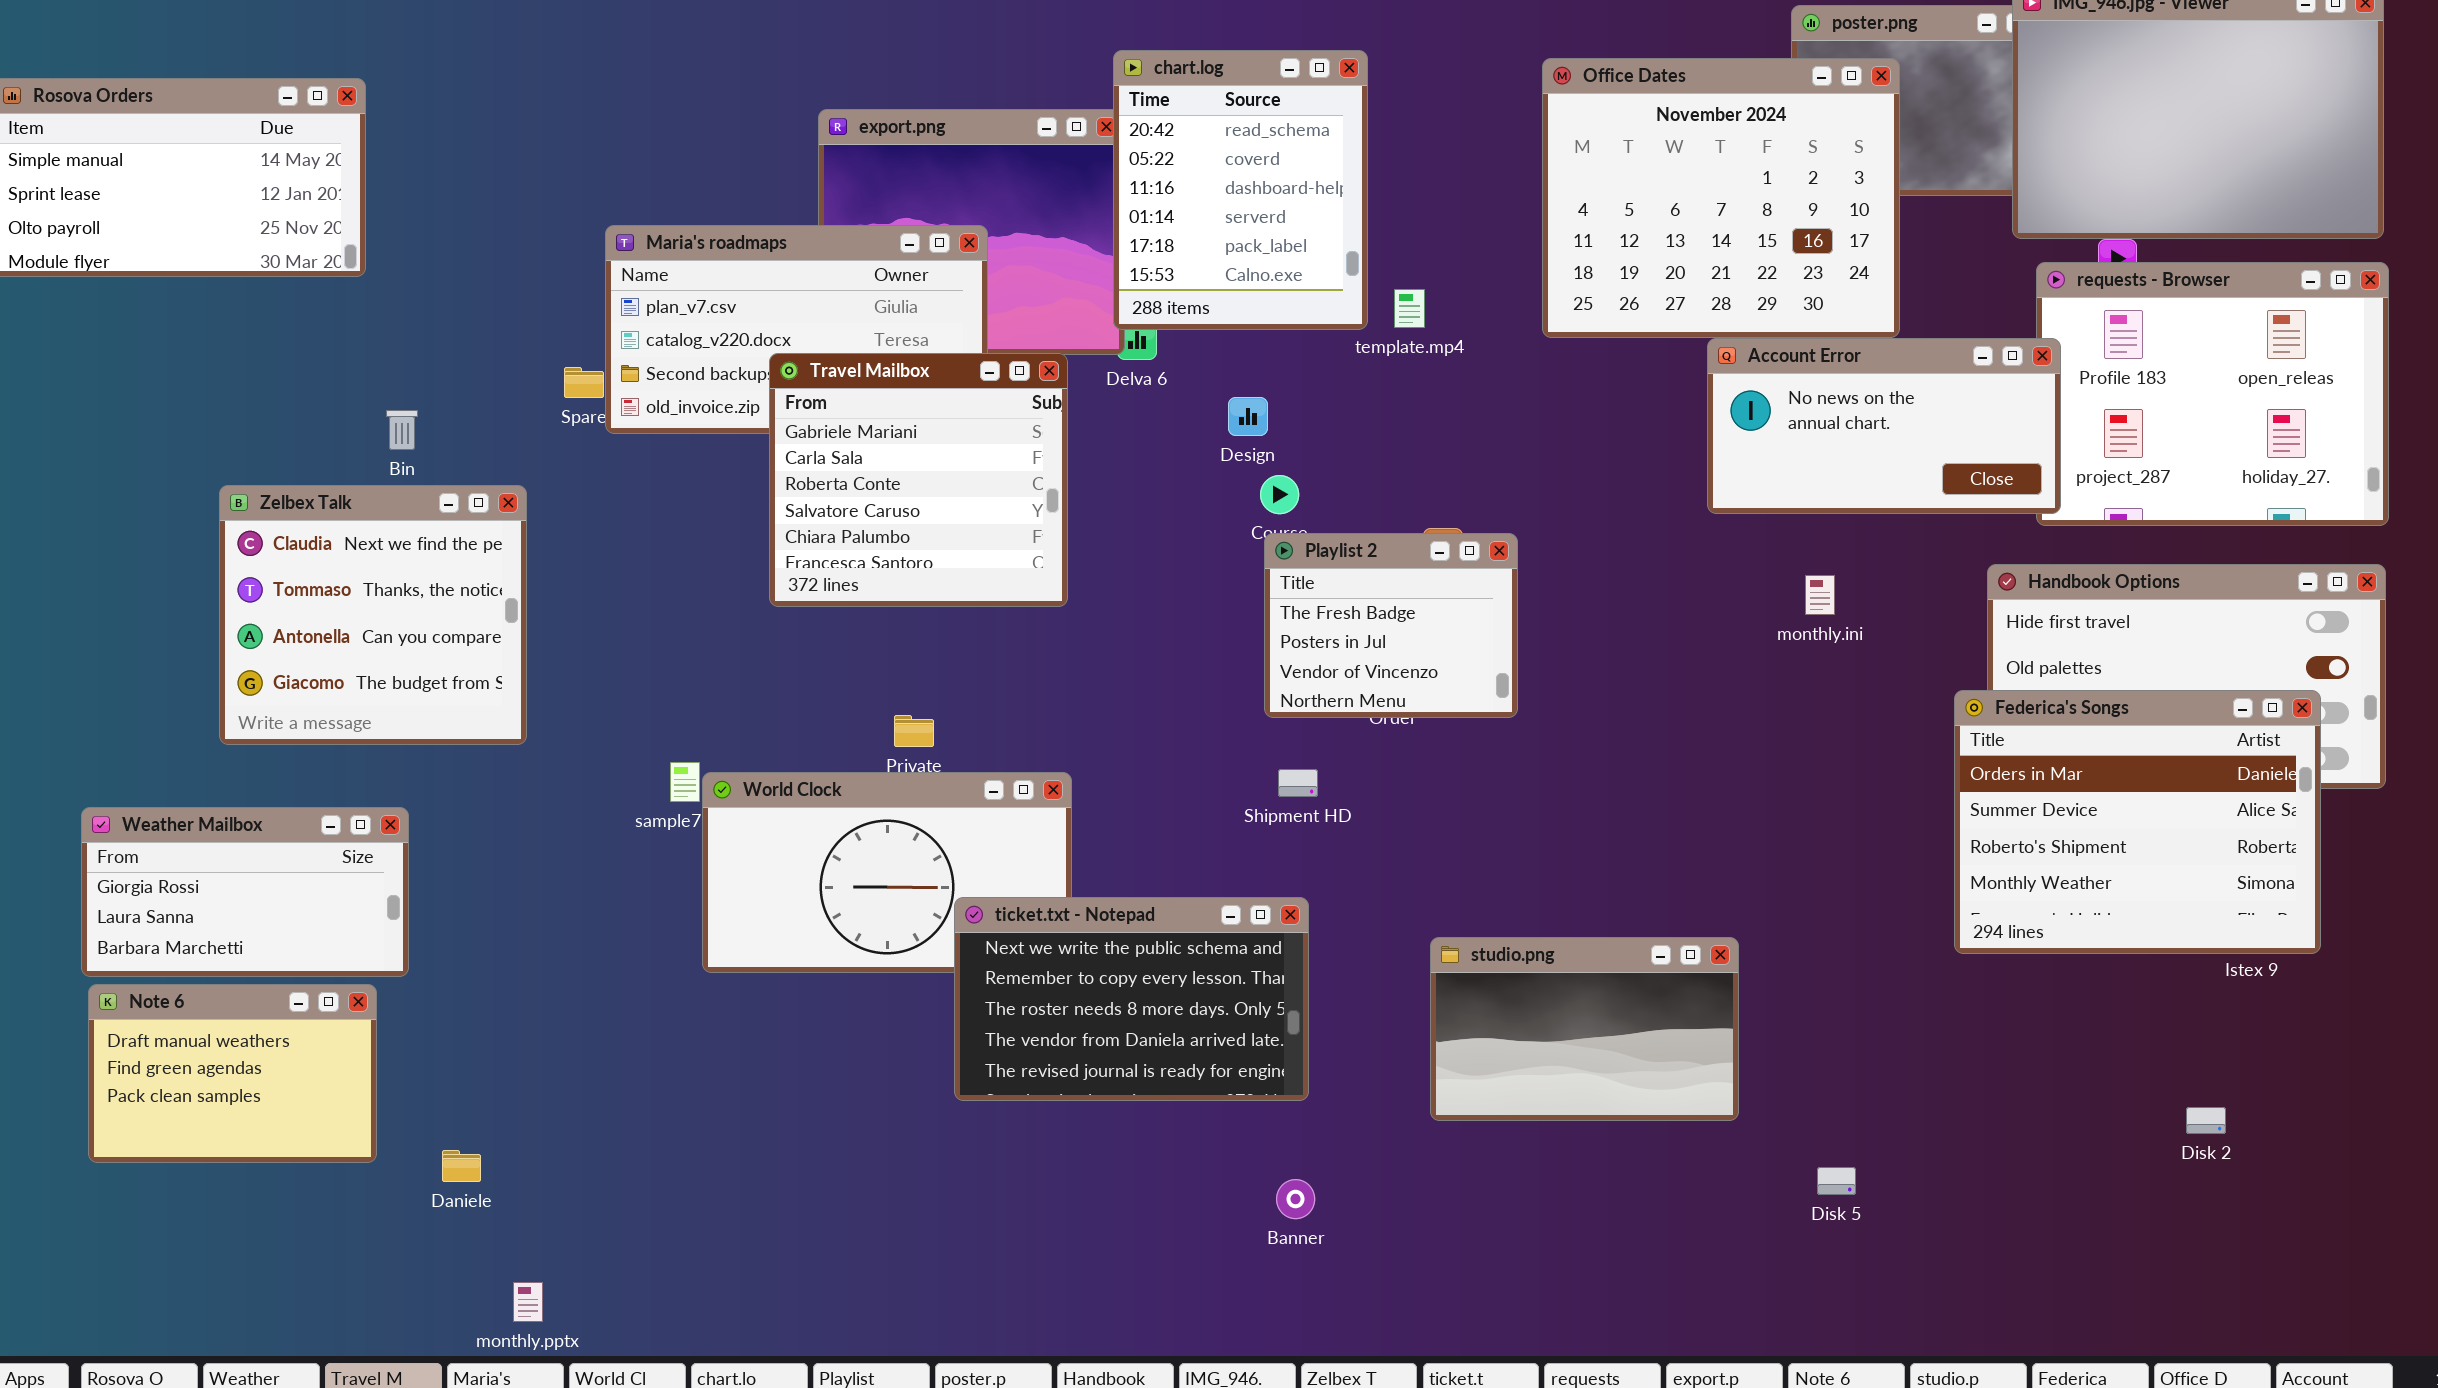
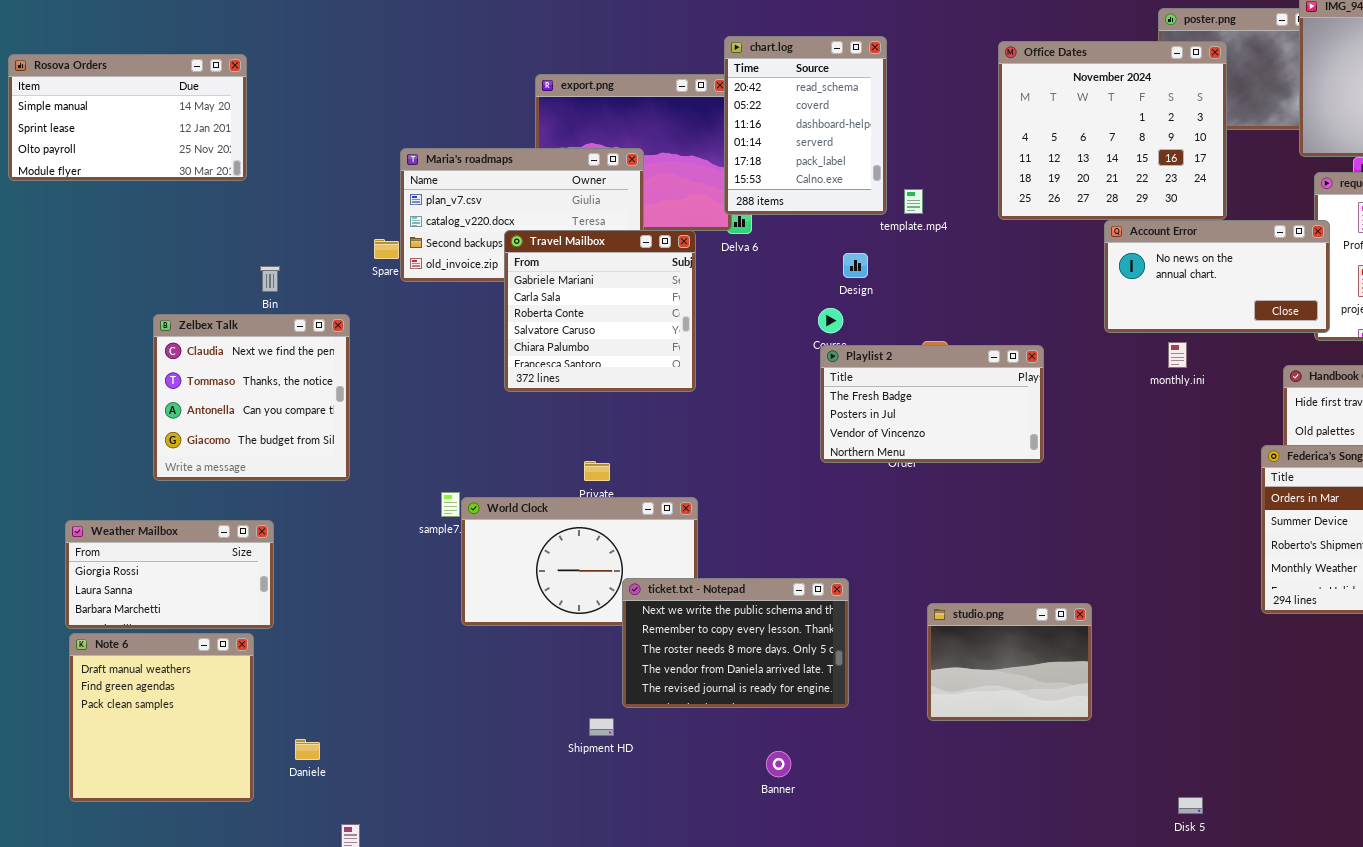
Design: [1228,397,1268,436] -> [843,253,868,278], moved
Playlist 2: [1264,533,1518,718] -> [820,345,1044,463], resized
monthly.ini: [1805,575,1835,615] -> [1168,342,1187,368], moved
Shipment HD: [1278,769,1318,797] -> [589,718,614,736], moved
studio.png: [1430,937,1739,1121] -> [927,603,1092,721], resized
Note 6: [88,984,377,1163] -> [69,633,254,802], resized
Disk 5: [1817,1167,1856,1195] -> [1178,797,1203,814], moved
Banner: [1276,1179,1315,1219] -> [766,751,791,777], moved

